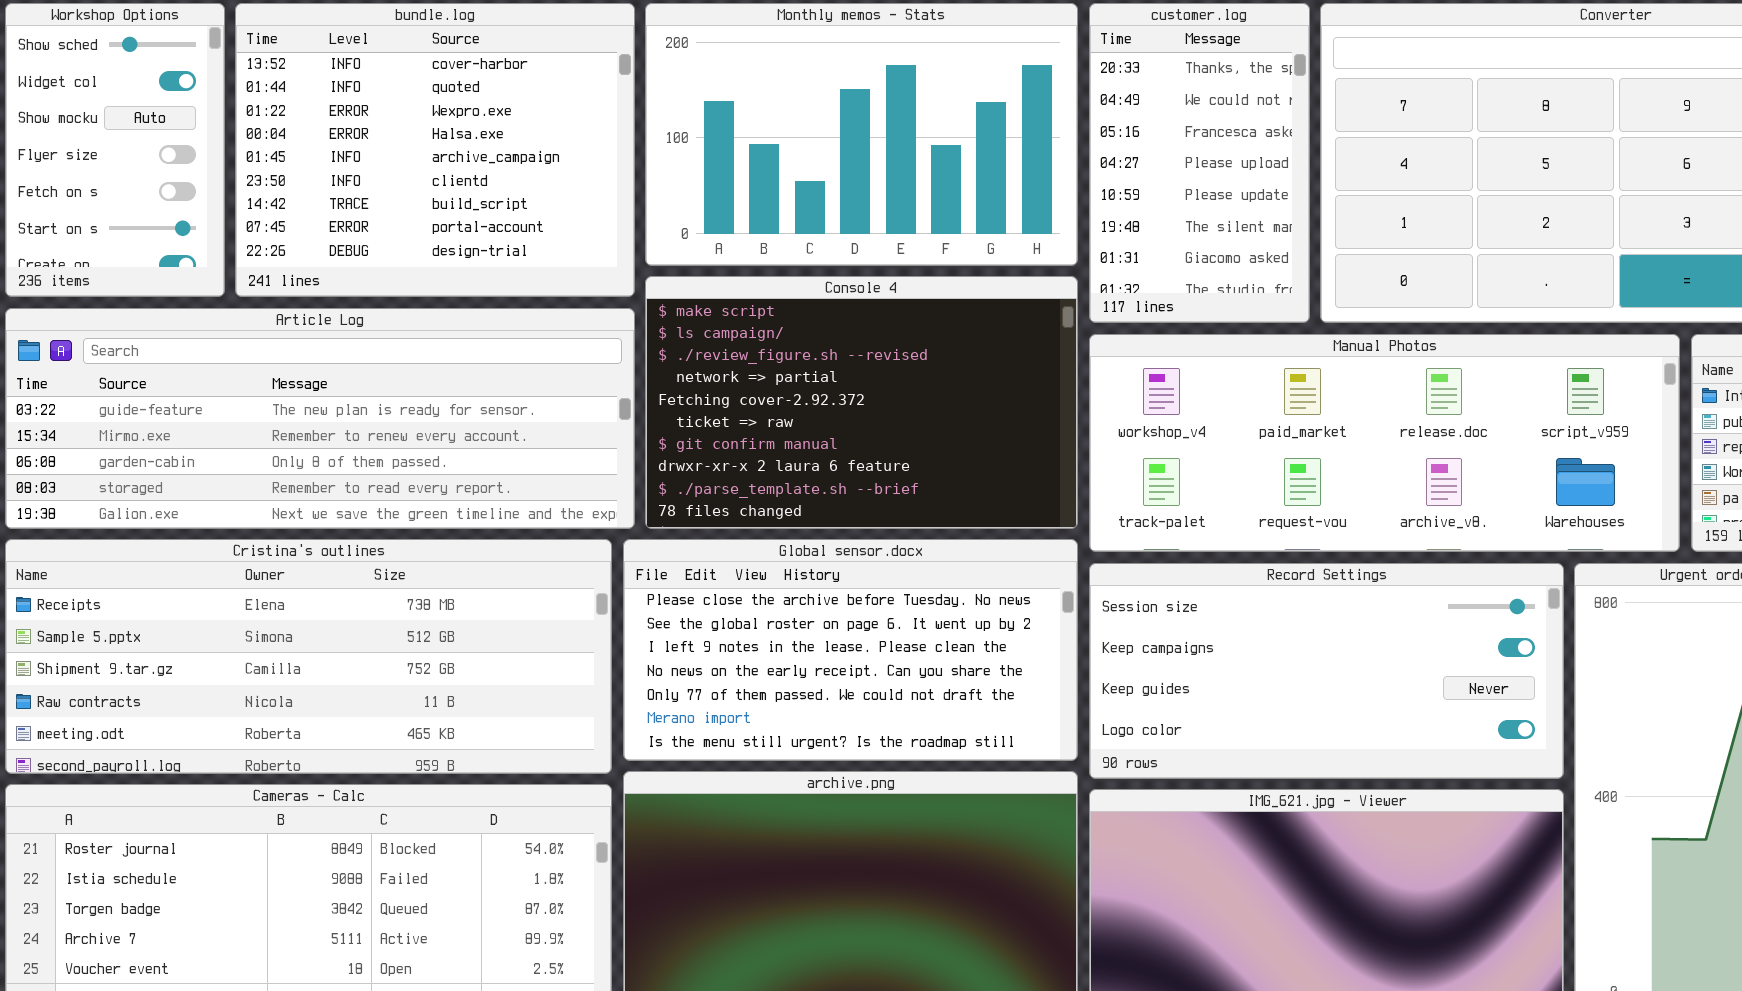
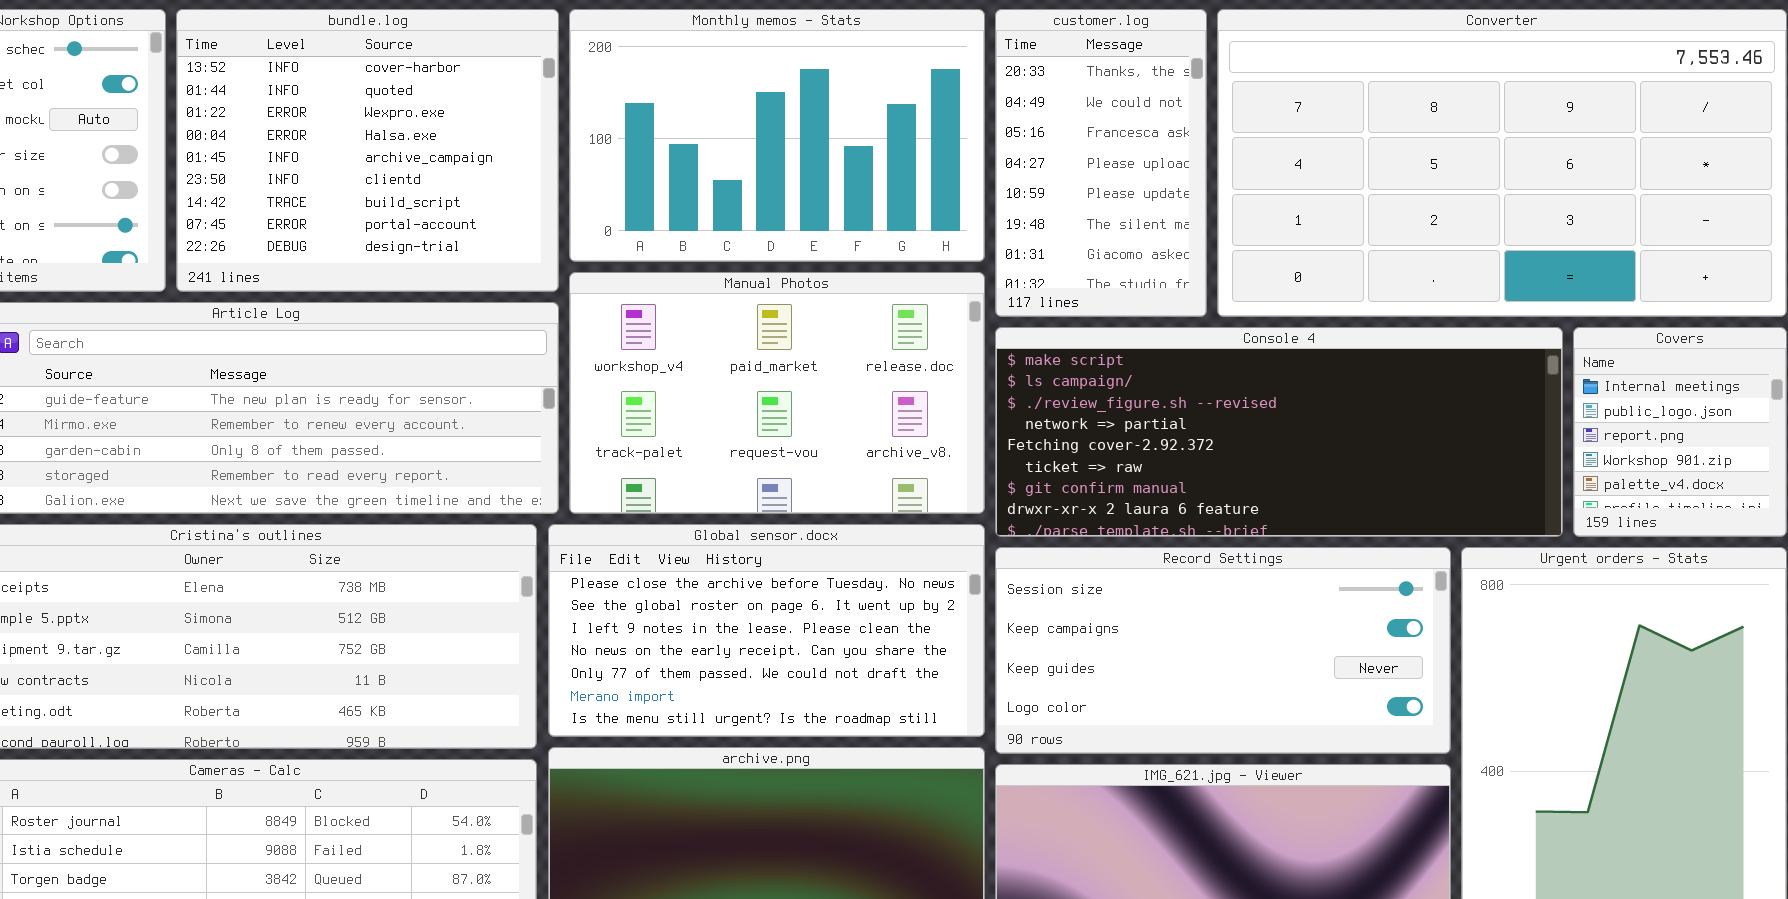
Console 4: [645,276,1078,529] -> [995,327,1563,537], moved, resized
Manual Photos: [1089,334,1680,552] -> [569,272,985,514], moved, resized

